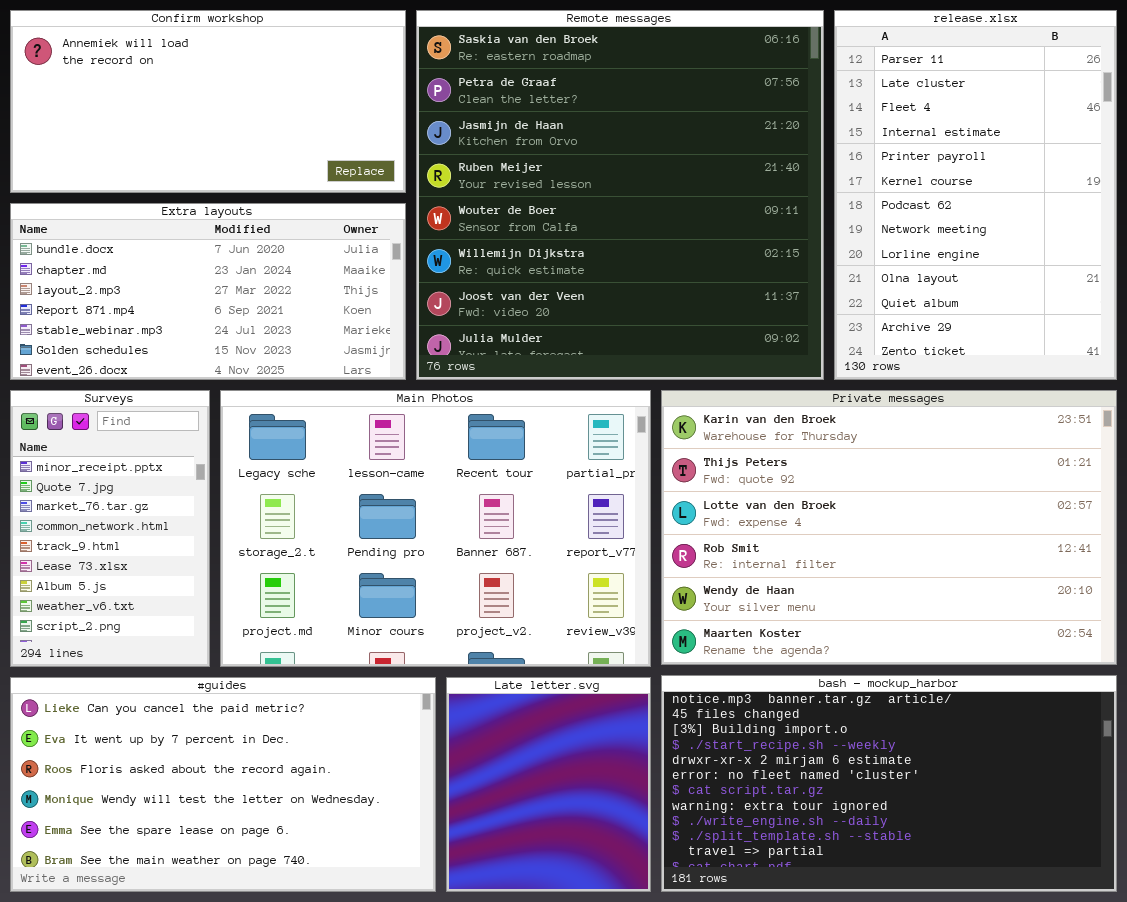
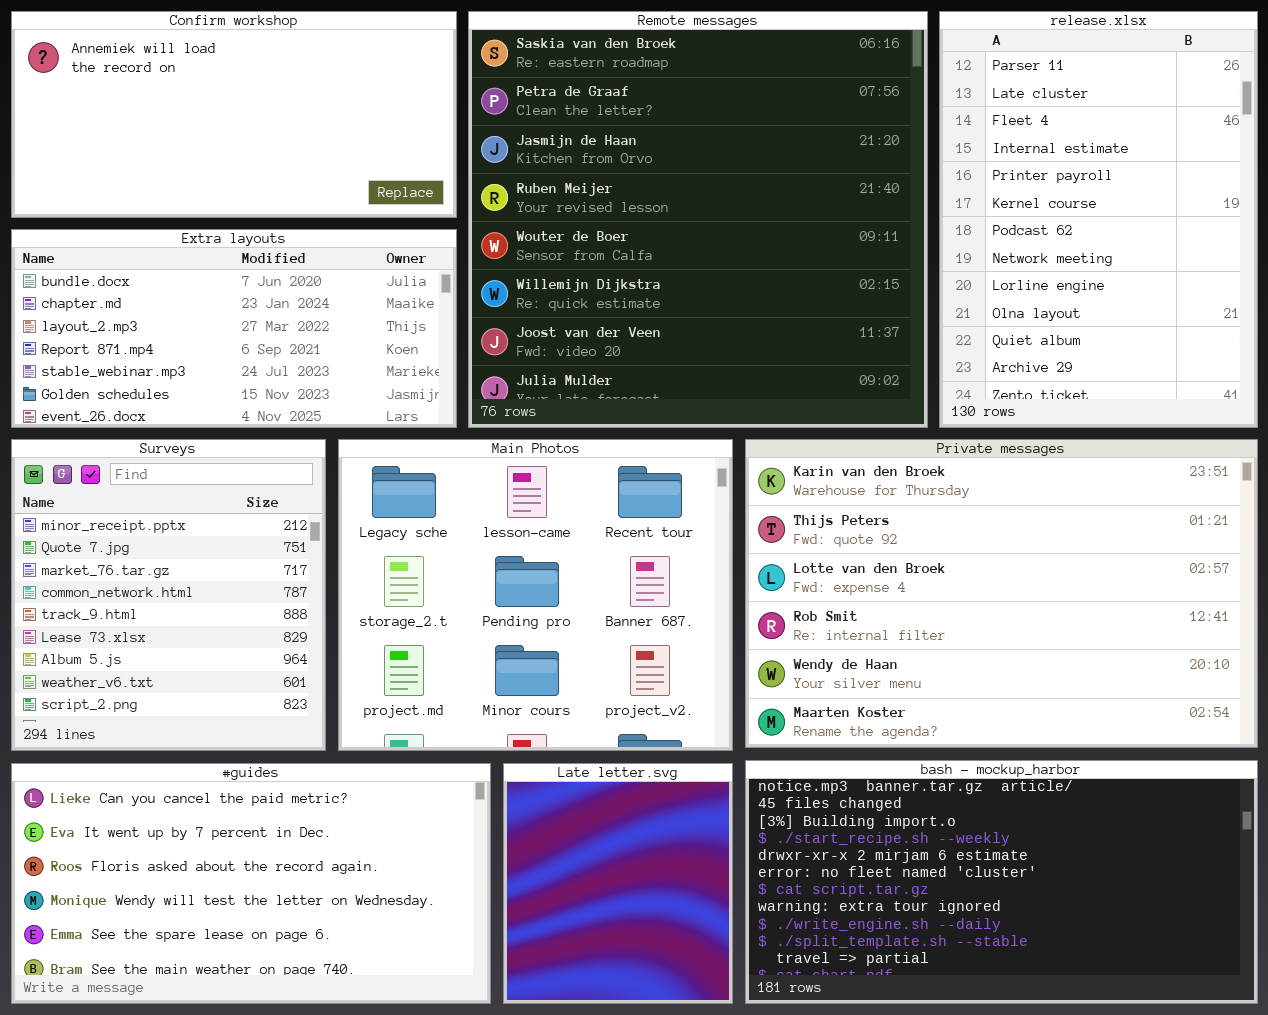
Surveys: [10,390,210,667] -> [11,439,326,751], resized
Main Photos: [220,390,651,667] -> [338,439,733,751], resized

